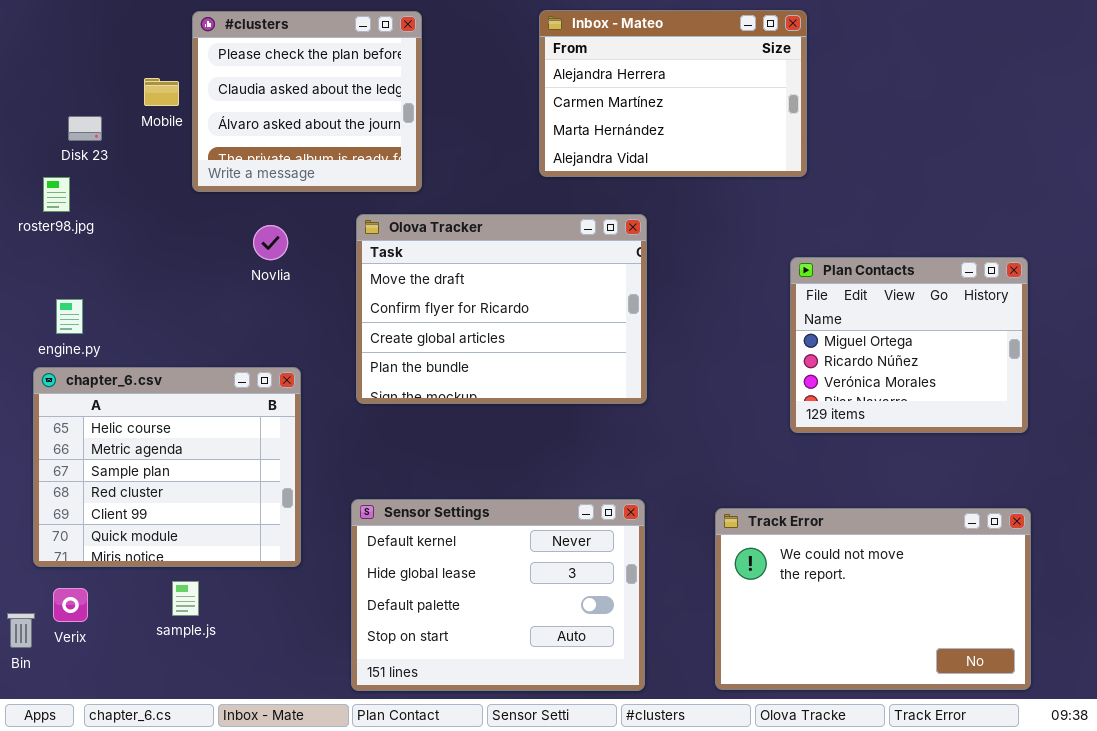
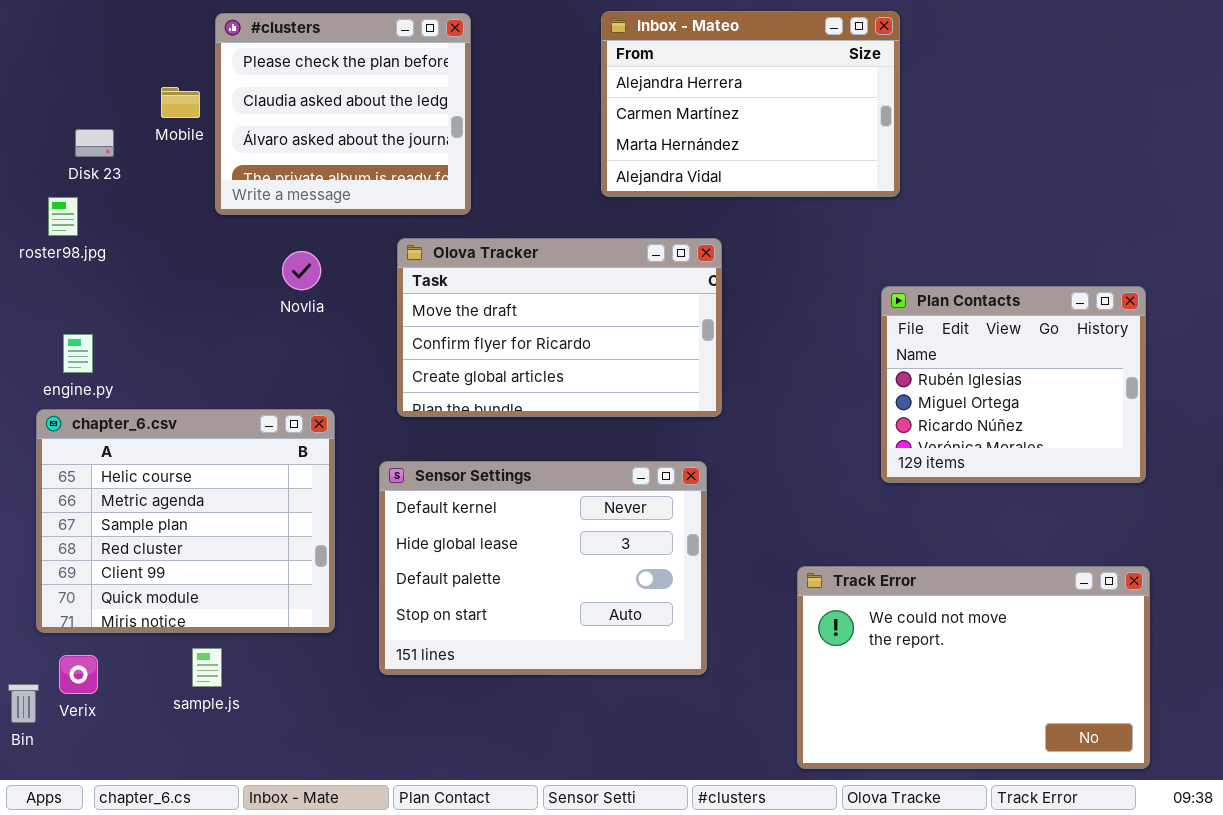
Olova Tracker: [356,214,647,404] -> [397,238,722,417], resized
Plan Contacts: [790,257,1028,433] -> [881,286,1146,483], scrolled up 1 row
Sensor Settings: [351,499,645,691] -> [379,461,707,675], moved

